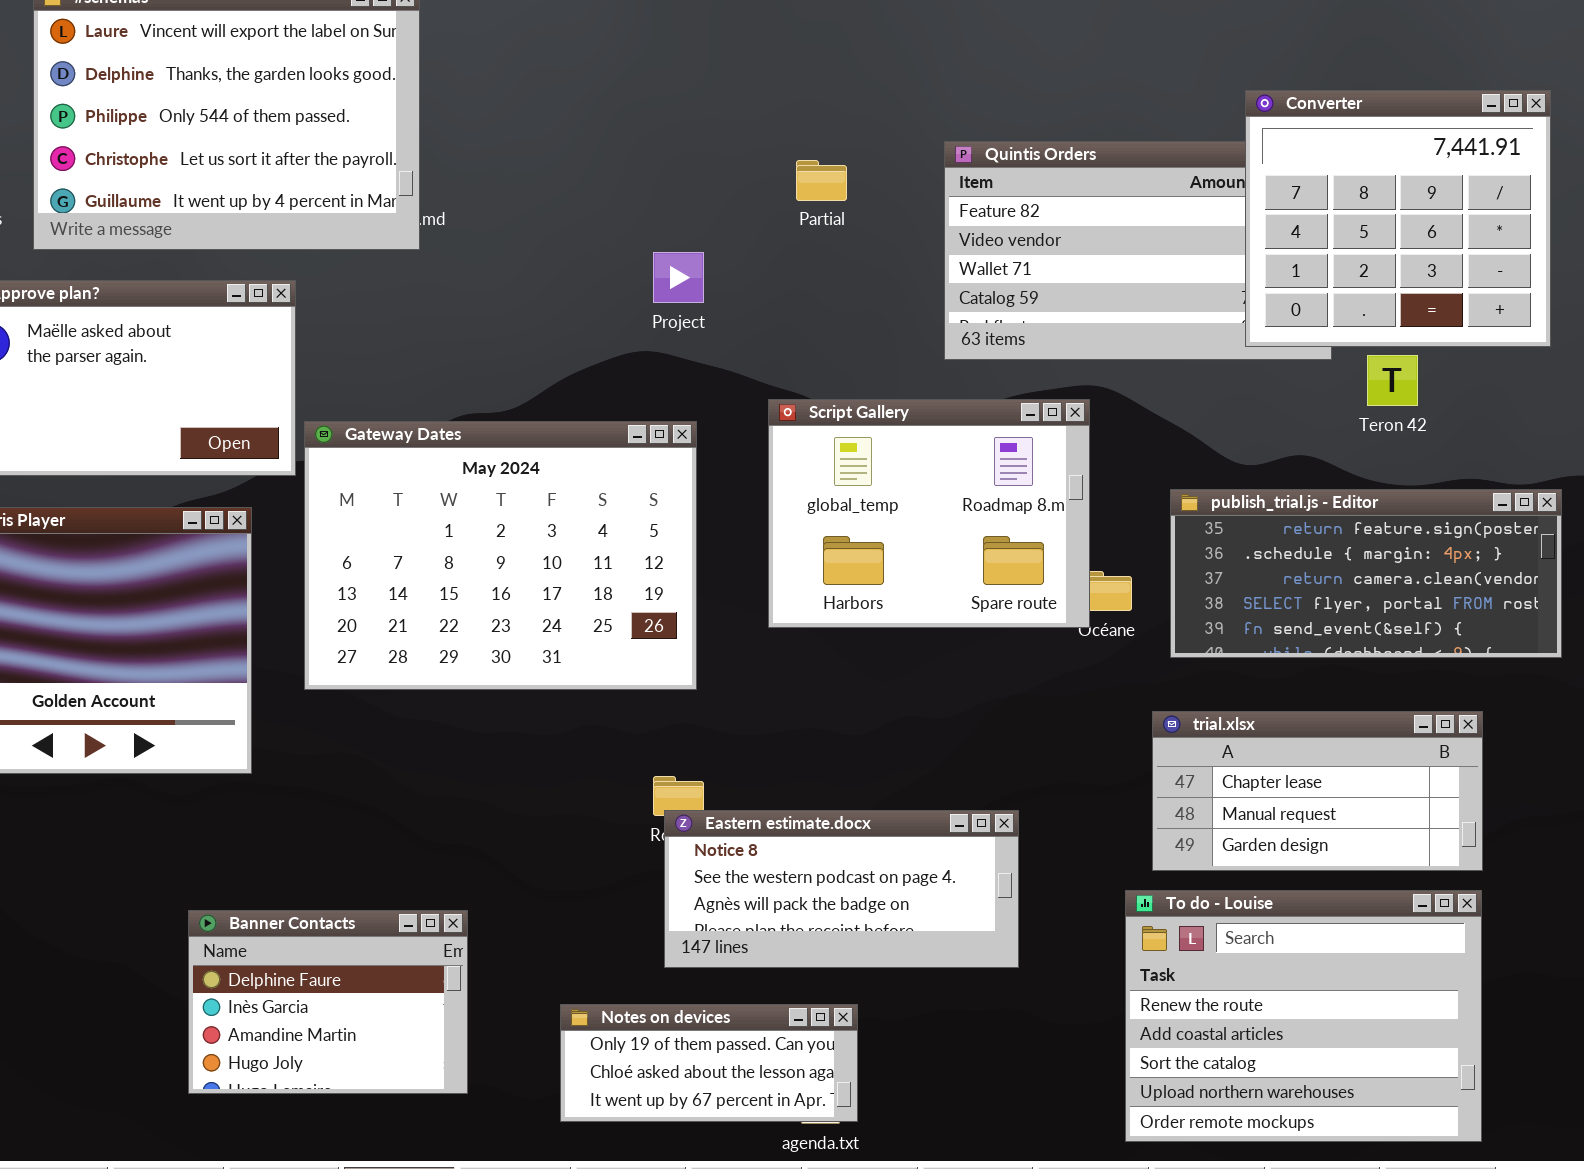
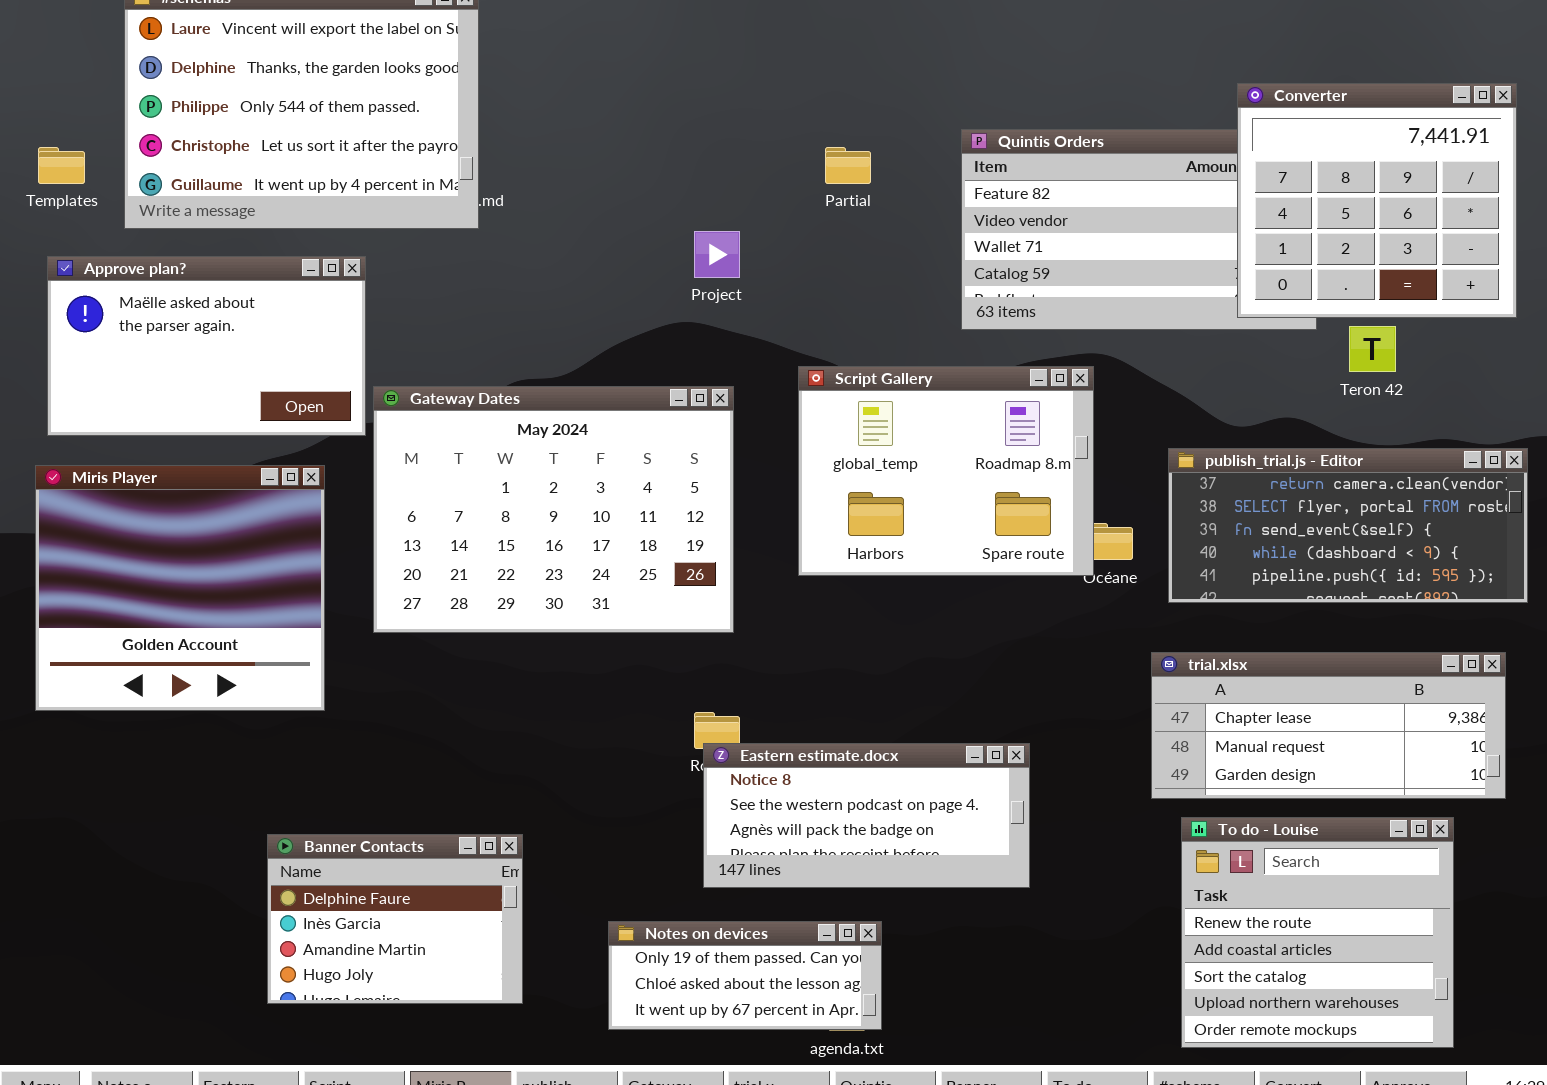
publish_trial.js - Editor: [1170,489,1562,658] -> [1168,448,1528,603], scrolled down 2 rows
trial.xlsx: [1152,711,1483,871] -> [1151,652,1506,799], resized
To do - Louise: [1125,890,1482,1142] -> [1181,817,1454,1048], resized

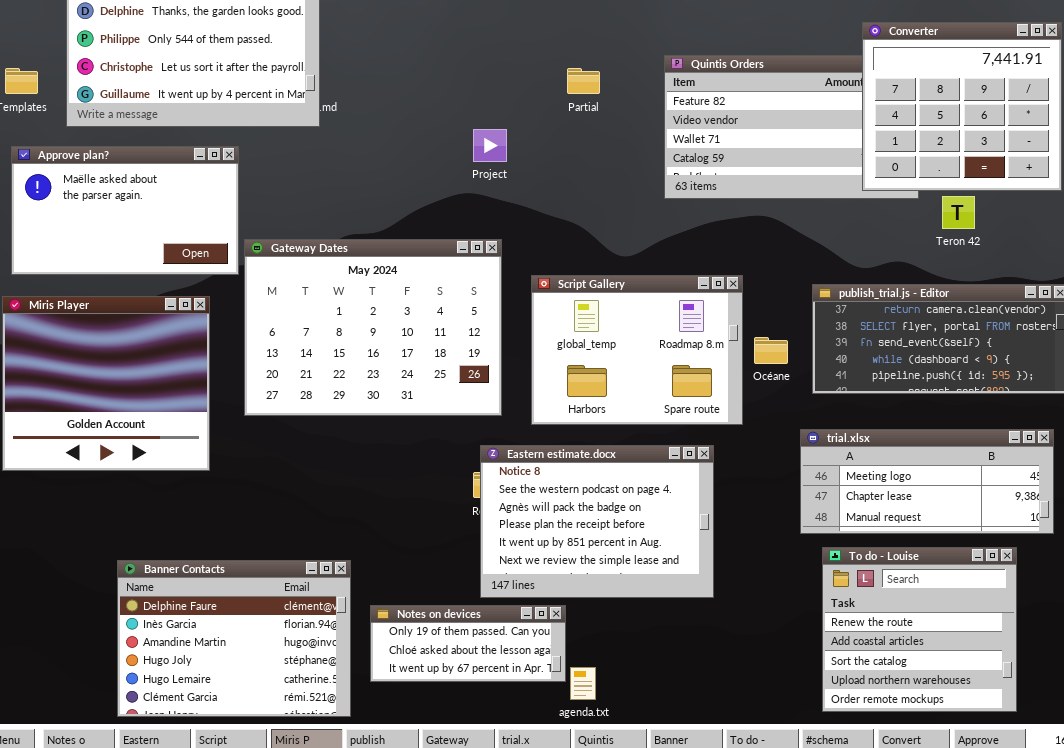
Script Gallery: [798,366,1094,576] -> [531,275,743,425], moved
trial.xlsx: [1151,652,1506,799] -> [800,429,1054,534], scrolled up 1 row
Eastern estimate.docx: [703,743,1030,888] -> [480,445,714,598], resized
Banner Contacts: [267,834,523,1004] -> [117,560,351,717], resized
Notes on devices: [608,921,882,1030] -> [370,605,566,682], moved

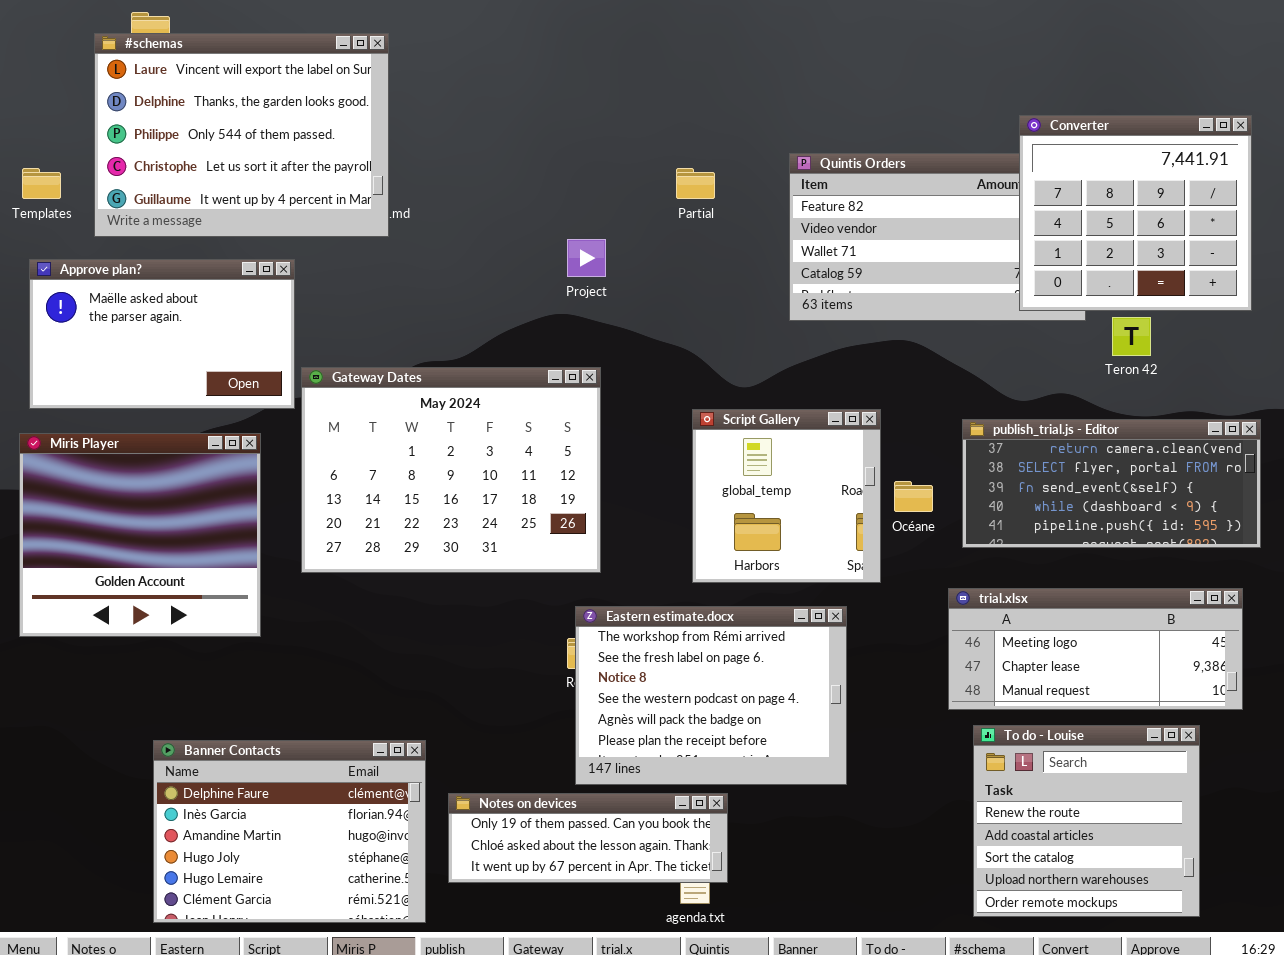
Script Gallery: [531,275,743,425] -> [692,409,881,583], resized
Eastern estimate.docx: [480,445,714,598] -> [575,606,847,785], scrolled up 2 rows
Notes on devices: [370,605,566,682] -> [448,793,728,883], resized

